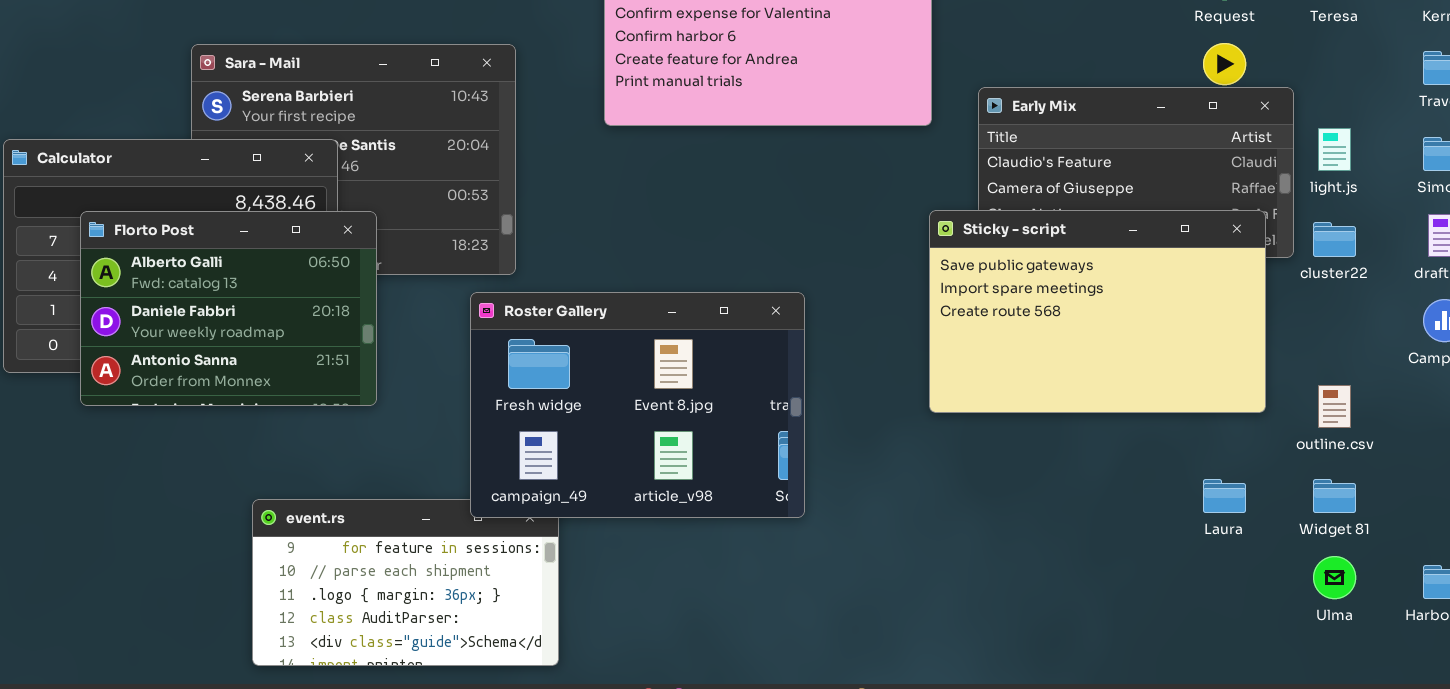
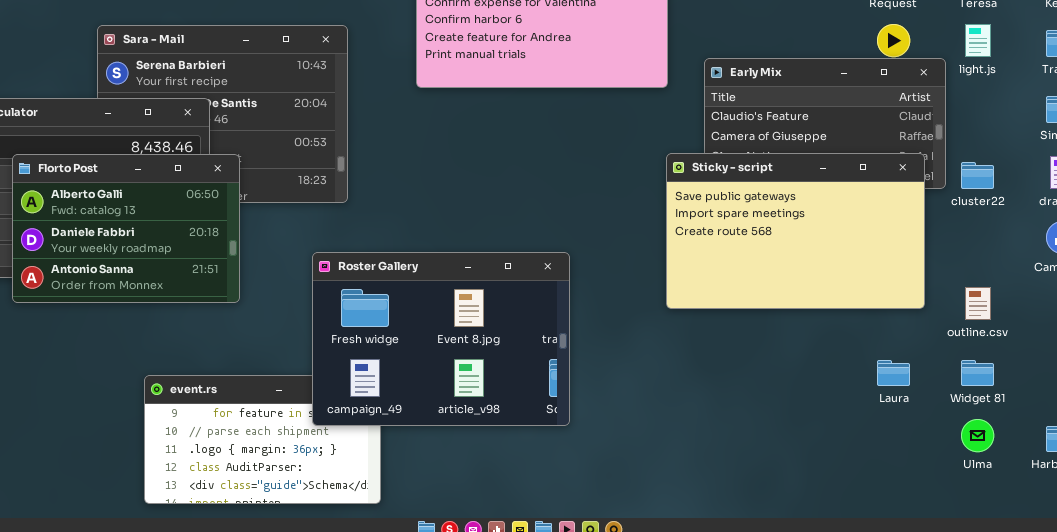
light.js: [1318,128,1351,171] -> [965,24,991,57], moved
Roster Gallery: [470,292,805,518] -> [312,252,570,426], moved

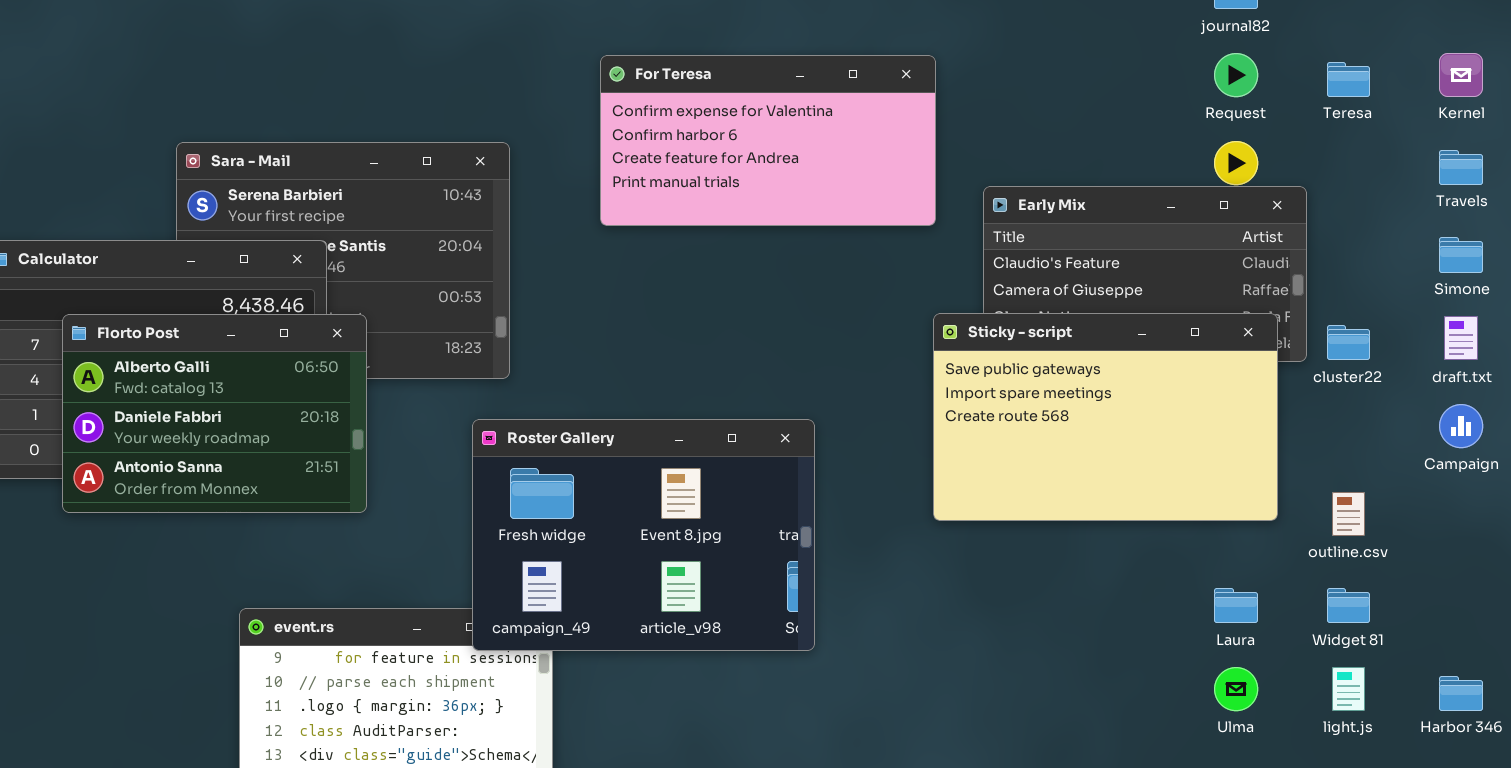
light.js: [965,24,991,57] -> [1332,667,1365,711], moved
Roster Gallery: [312,252,570,426] -> [472,419,815,651], moved
Ulma: [961,419,994,452] -> [1214,667,1258,711], moved

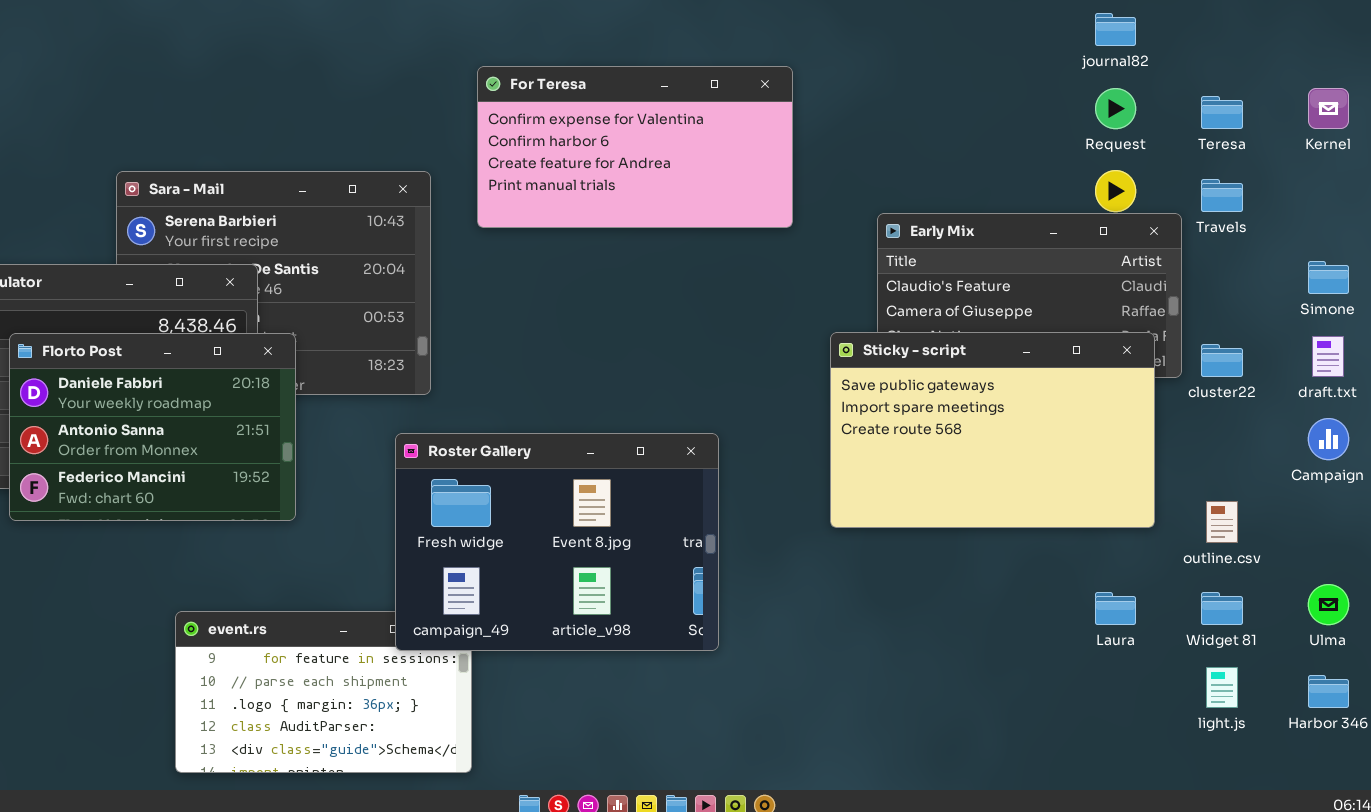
For Teresa: [600,55,936,226] -> [477,66,793,228], moved
Travels: [1439,150,1483,185] -> [1201,179,1243,212], moved
Florto Post: [62,314,367,513] -> [9,333,296,521], scrolled down 1 row
Ulma: [1214,667,1258,711] -> [1308,584,1349,625], moved

